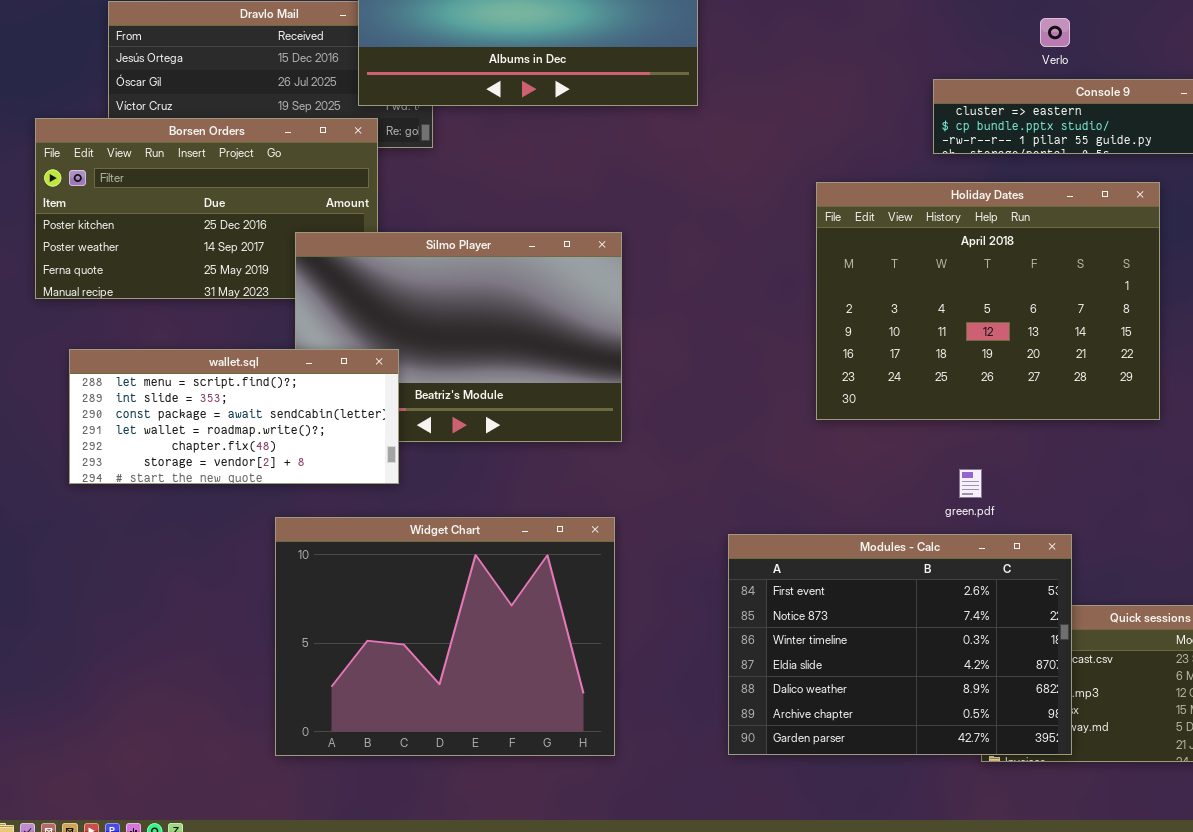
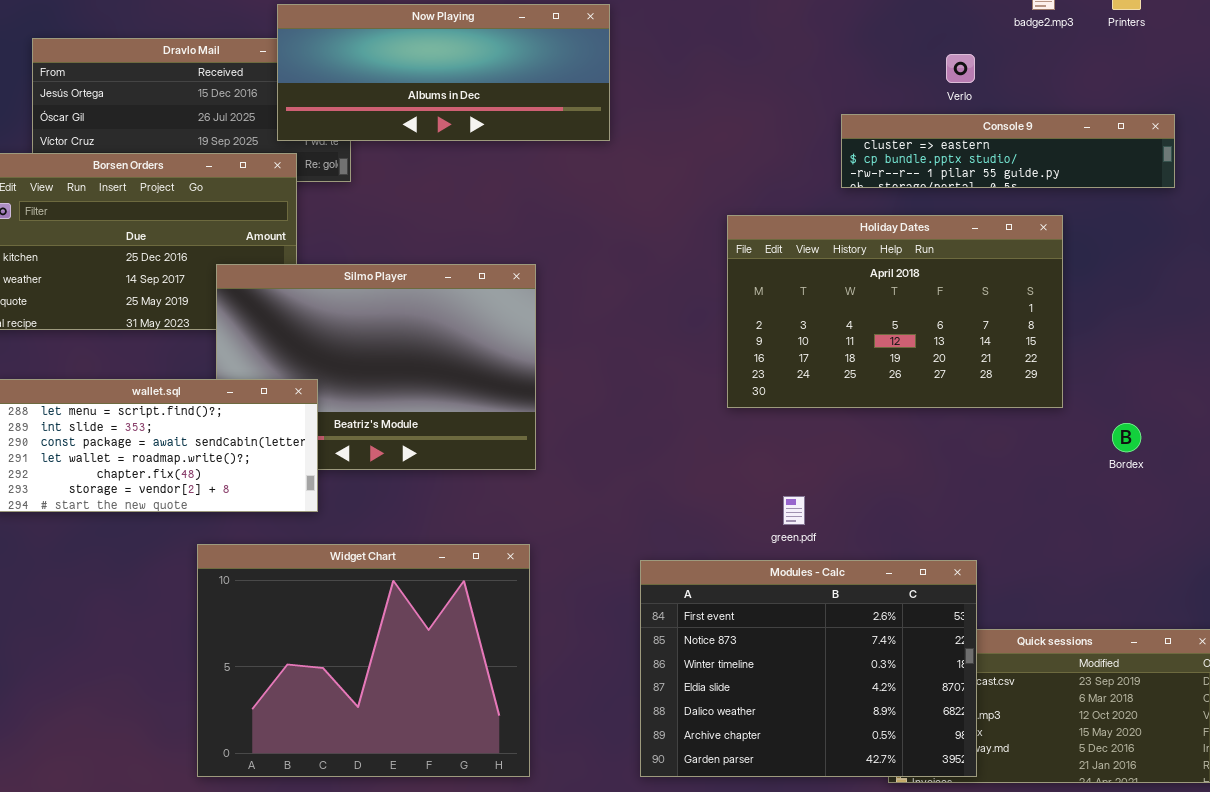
Holiday Dates: [816,182,1160,420] -> [727,215,1063,408], resized
green.pdf: [959,469,982,498] -> [783,496,805,525], moved

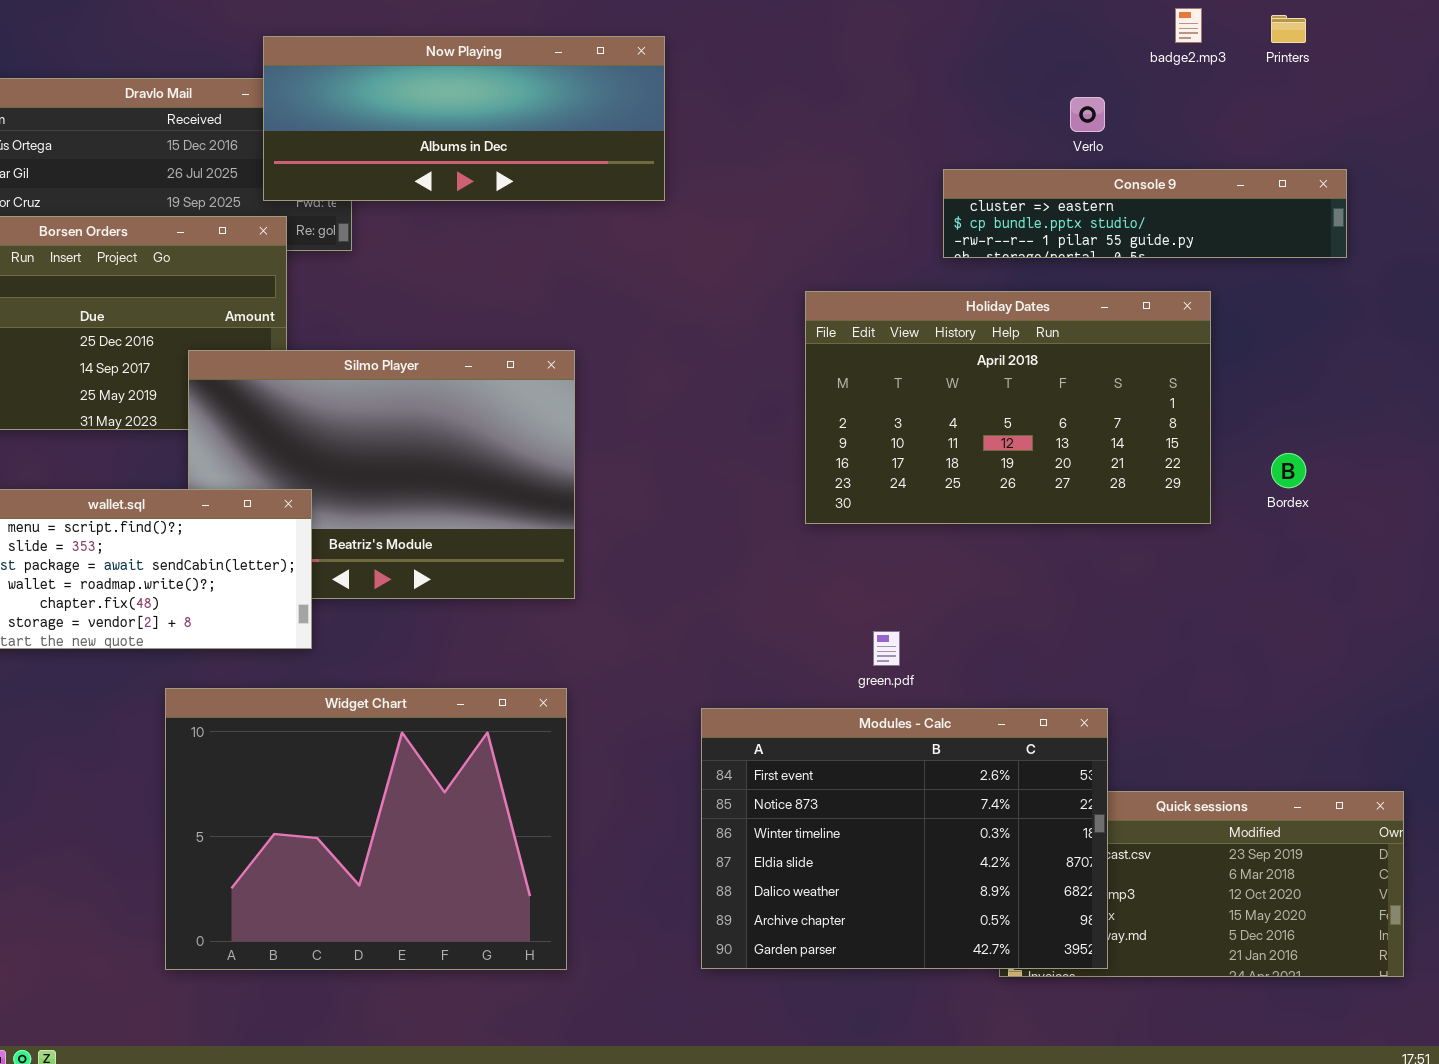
Bordex: [1112,423,1141,452] -> [1271,453,1306,488], moved

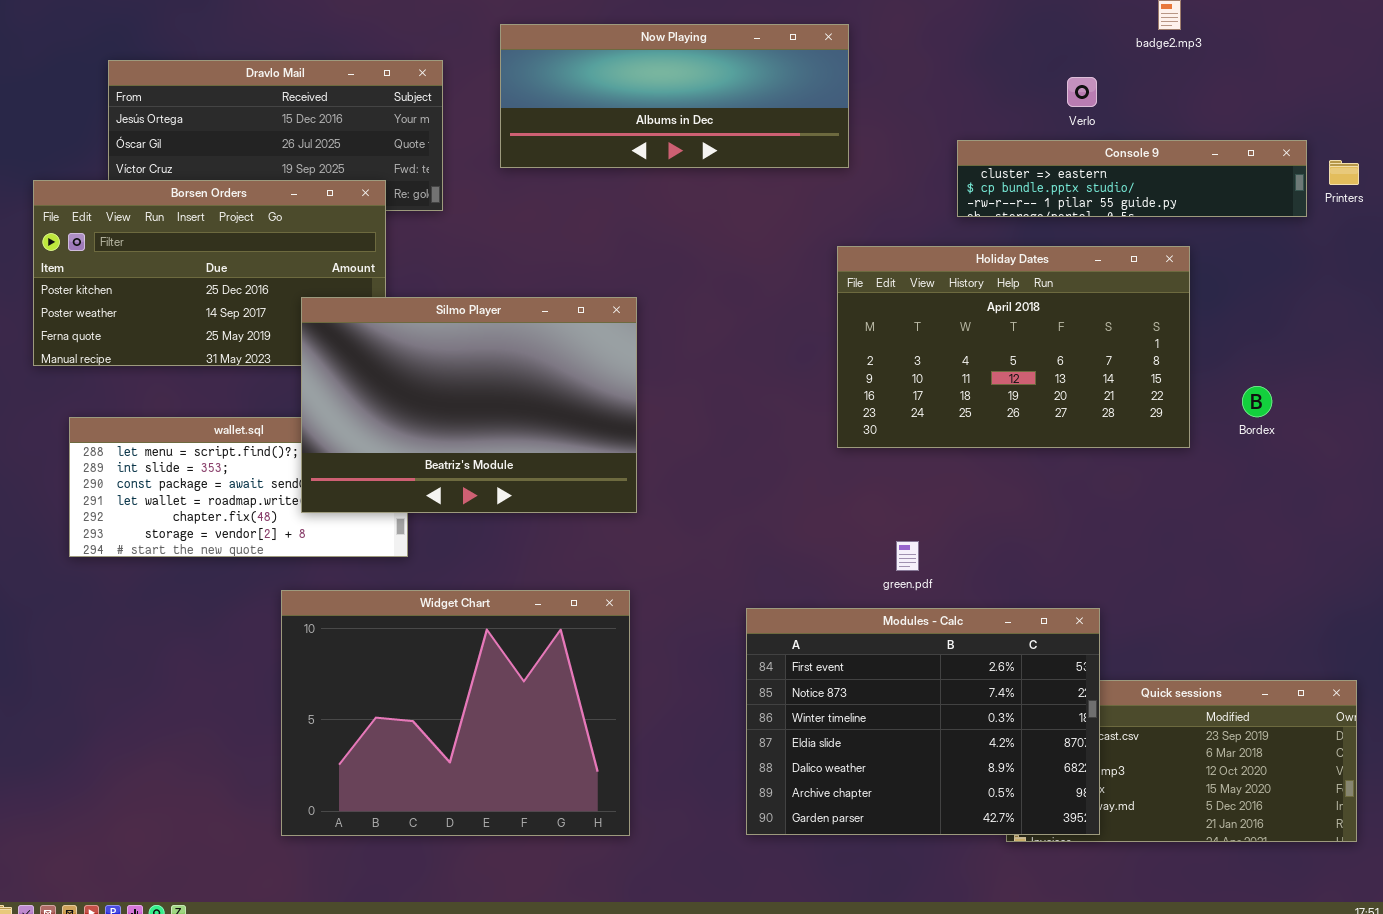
Printers: [1271,15,1306,43] -> [1329,160,1359,185], moved
Now Playing: [263,36,665,201] -> [500,24,849,168], moved
Silmo Player: [188,350,575,599] -> [301,297,637,513], raised

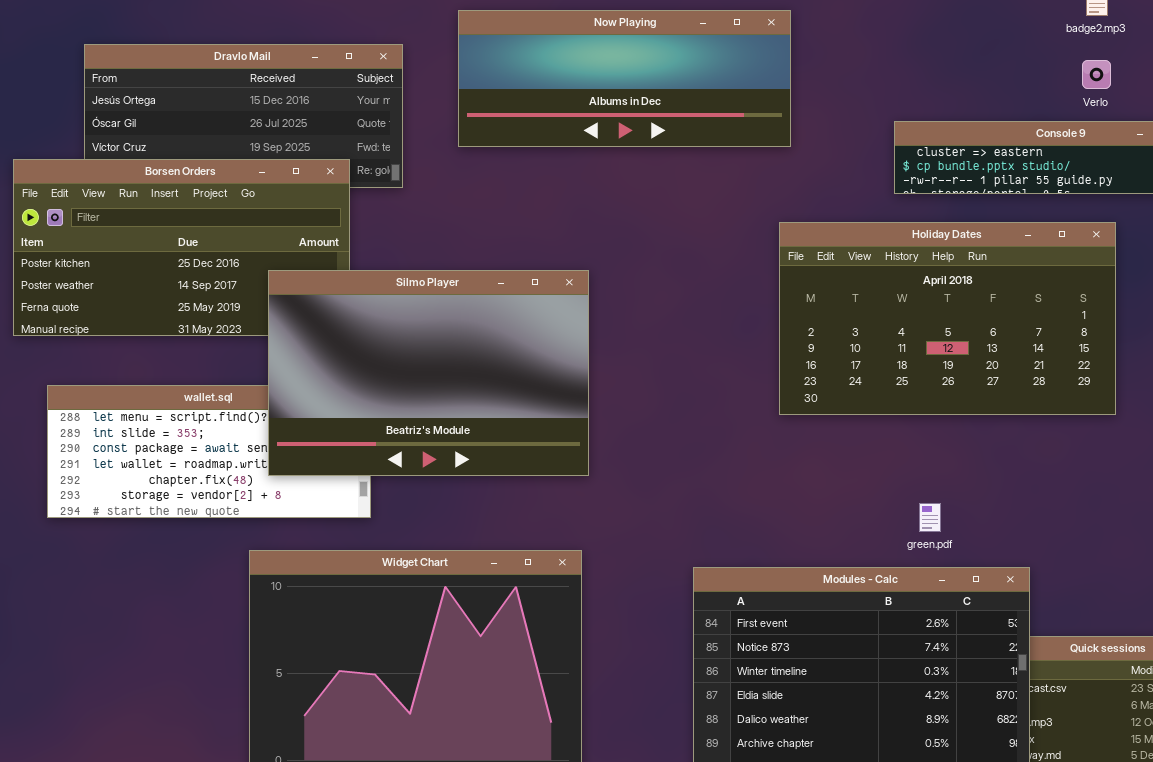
Verlo: [1067,77,1097,107] -> [1082,60,1111,89], moved
green.pdf: [896,541,919,571] -> [919,503,941,532], moved

